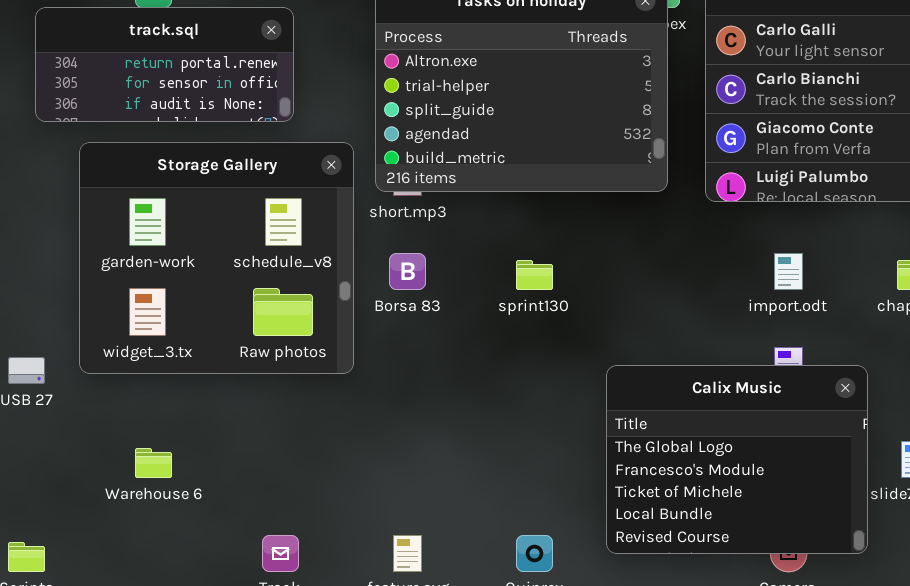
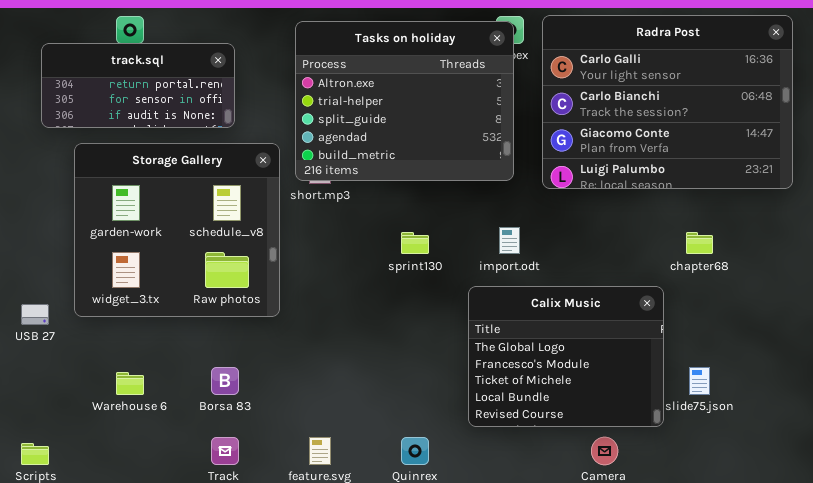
Borsa 83: [389,253,426,290] -> [211,367,239,395], moved
import.odt: [774,253,803,290] -> [499,227,520,254], moved
Calix Music: [606,365,868,554] -> [468,286,664,427], moved

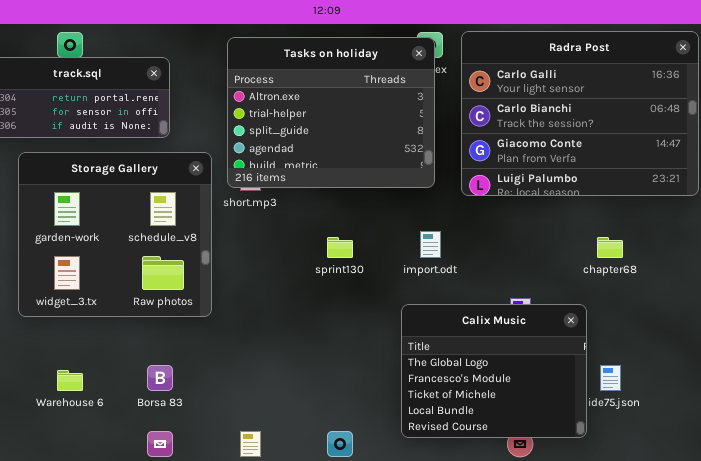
Calix Music: [468,286,664,427] -> [401,304,587,438], moved

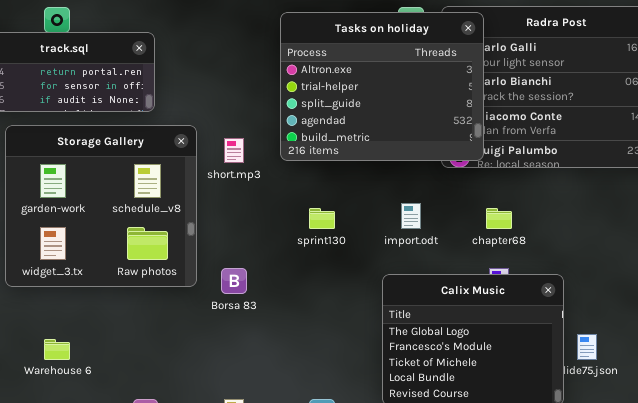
Tasks on holiday: [227,37,435,188] -> [280,12,484,161], moved
chapter68: [597,237,623,258] -> [486,208,512,229], moved
Borsa 83: [147,365,173,391] -> [221,268,247,294], moved

